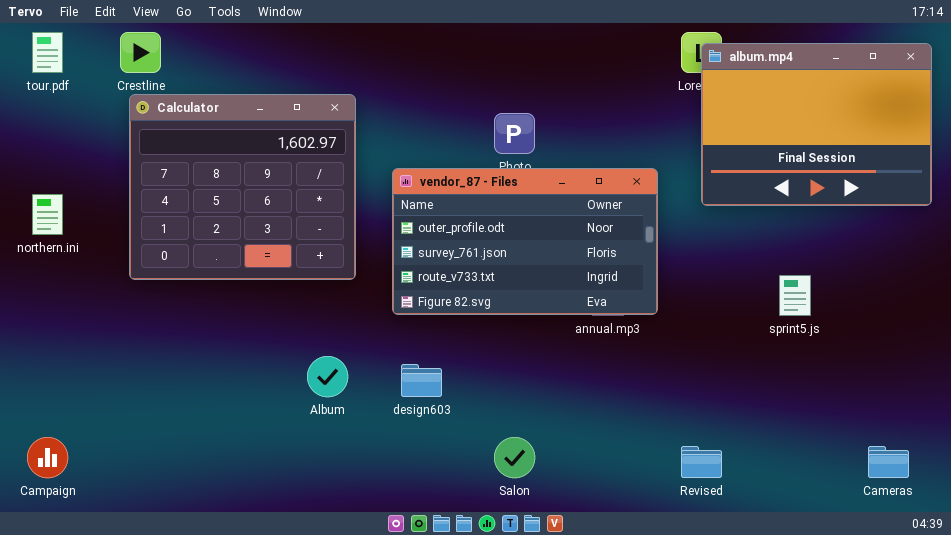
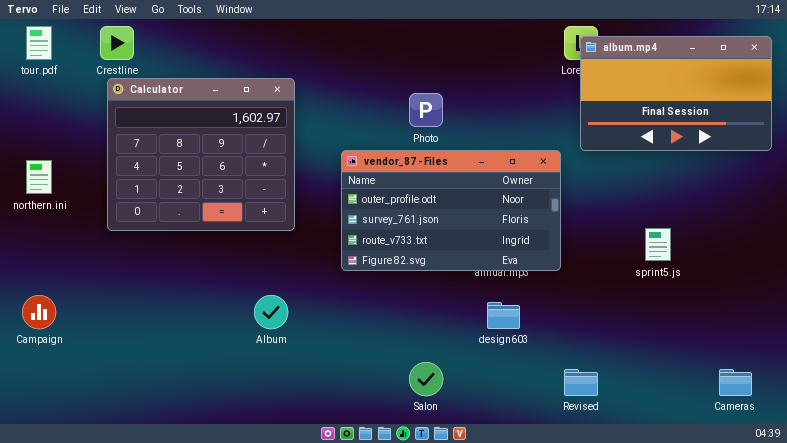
album.mp4: [701,43,932,206] -> [580,36,772,151], resized
vendor_87 - Files: [392,168,658,315] -> [341,150,561,271], moved
design603: [401,364,442,397] -> [487,302,520,329], moved
Campaign: [27,437,68,478] -> [22,295,56,329], moved

